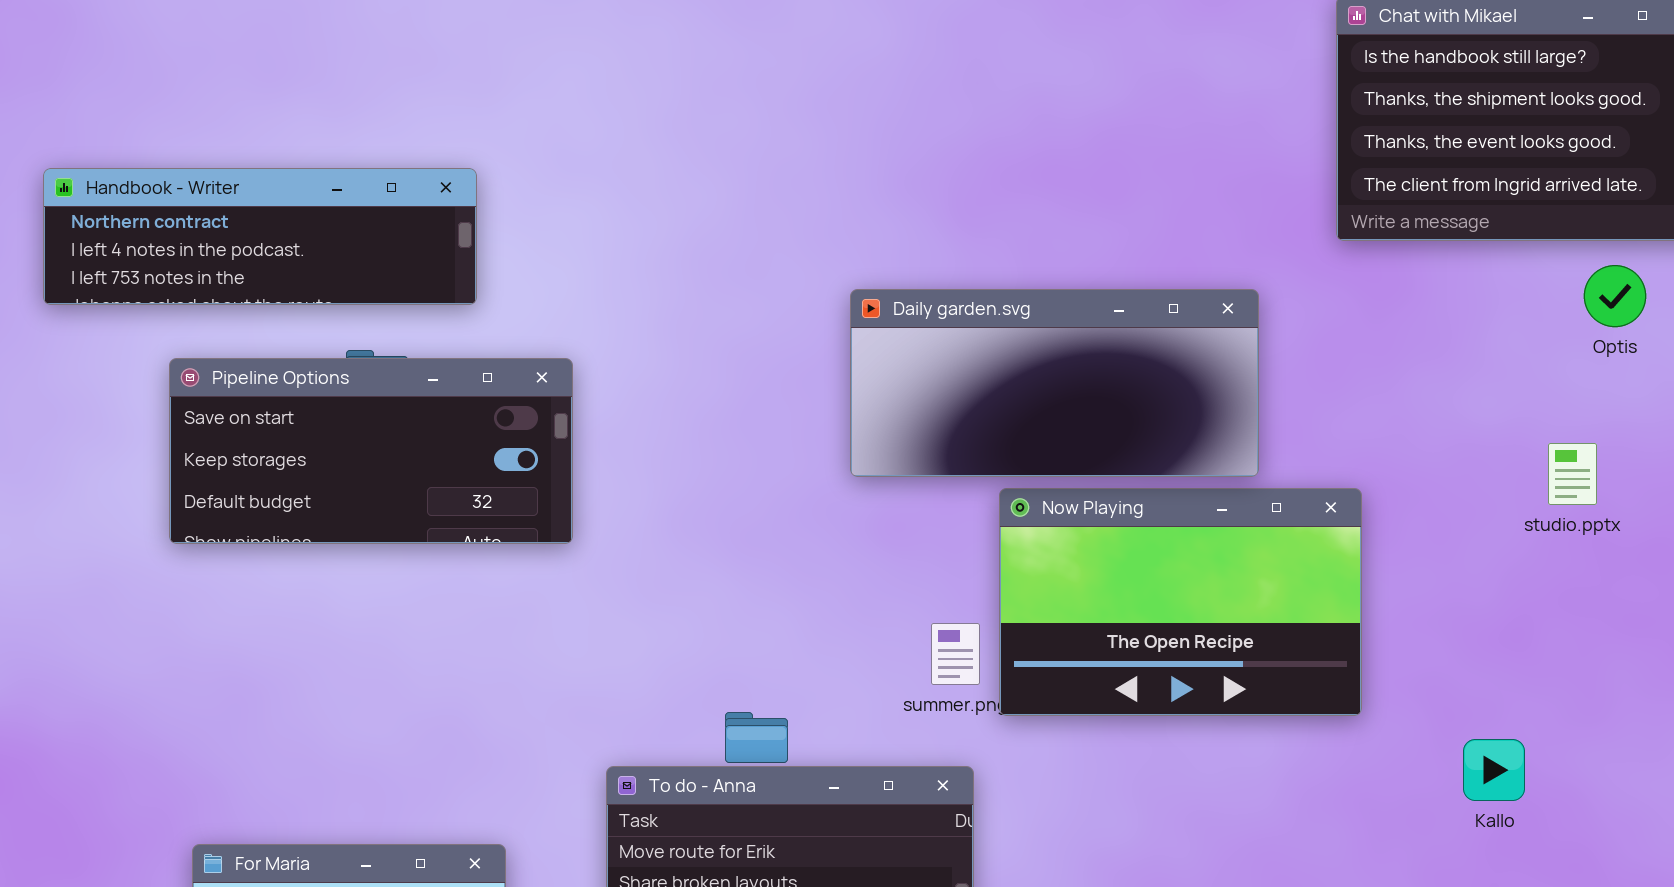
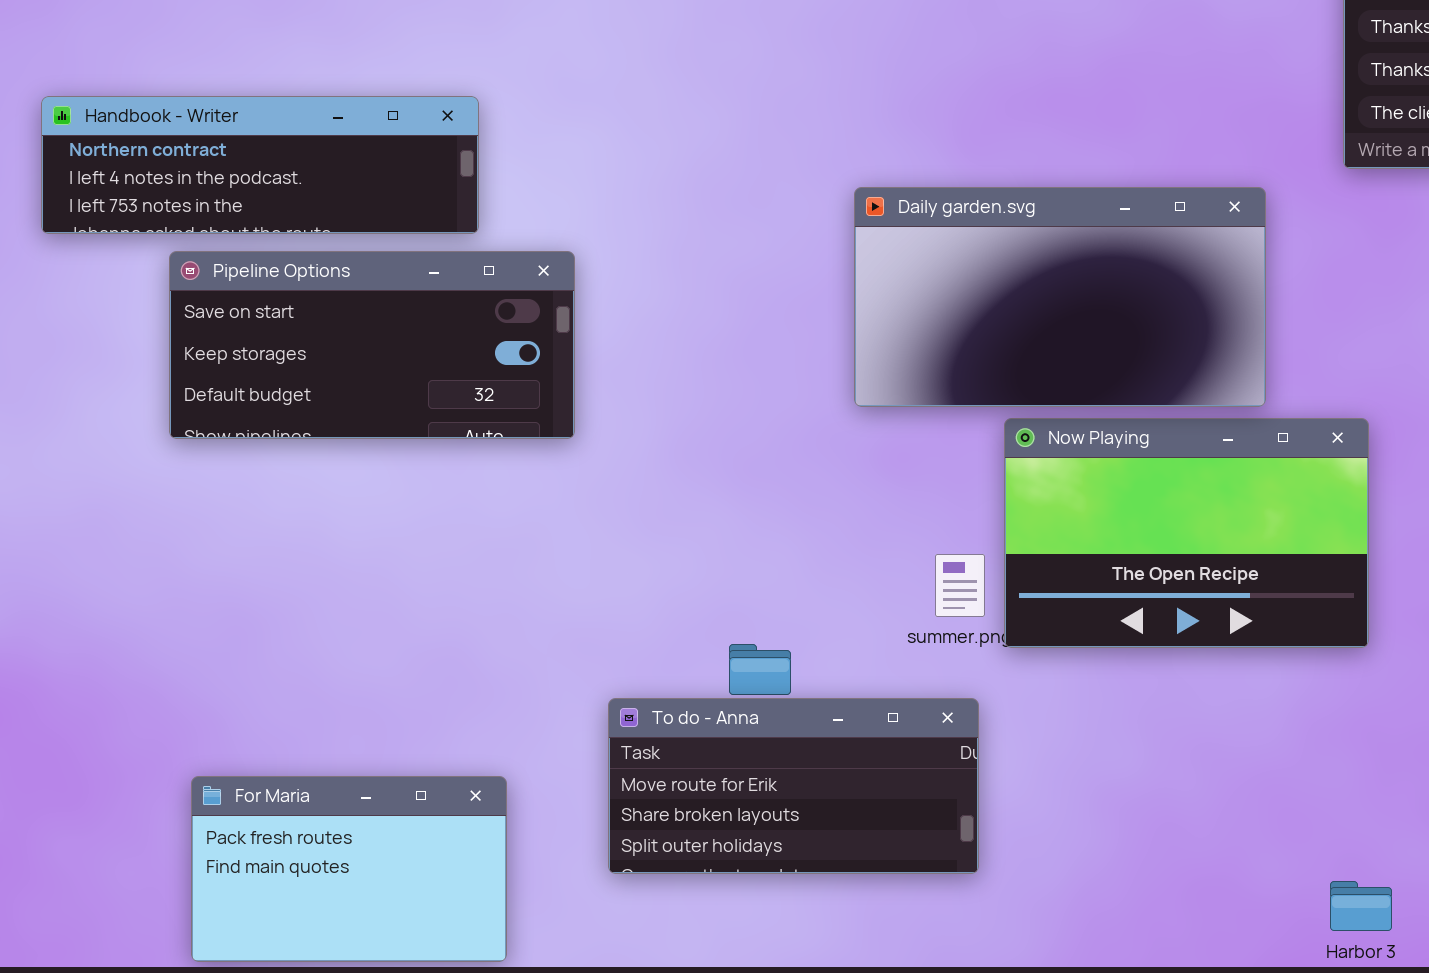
Daily garden.svg: [850,289,1259,477] -> [854,187,1266,407], resized
Pipeline Options: [169,358,573,544] -> [169,251,575,439], moved

